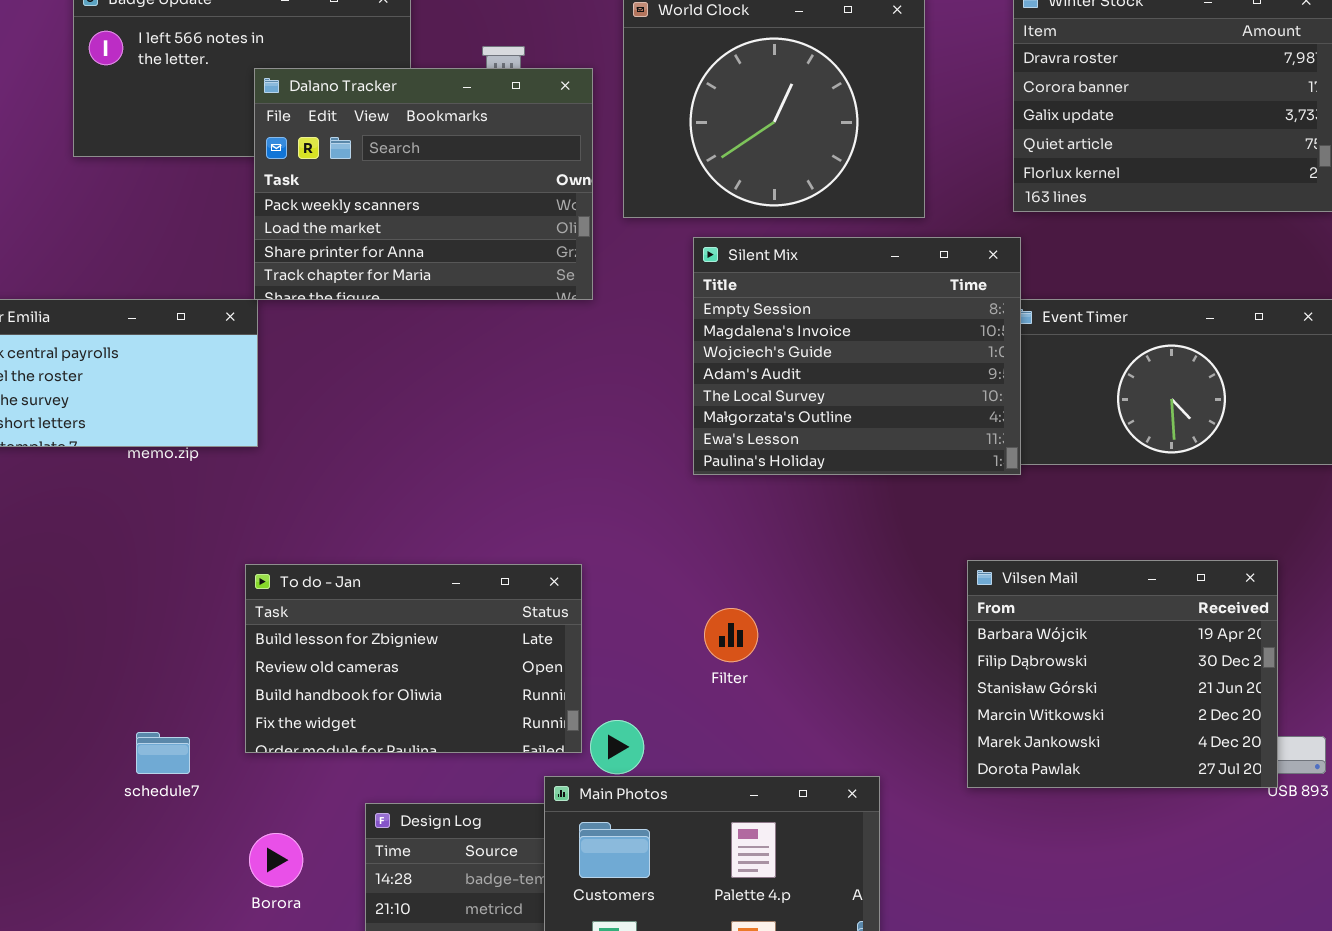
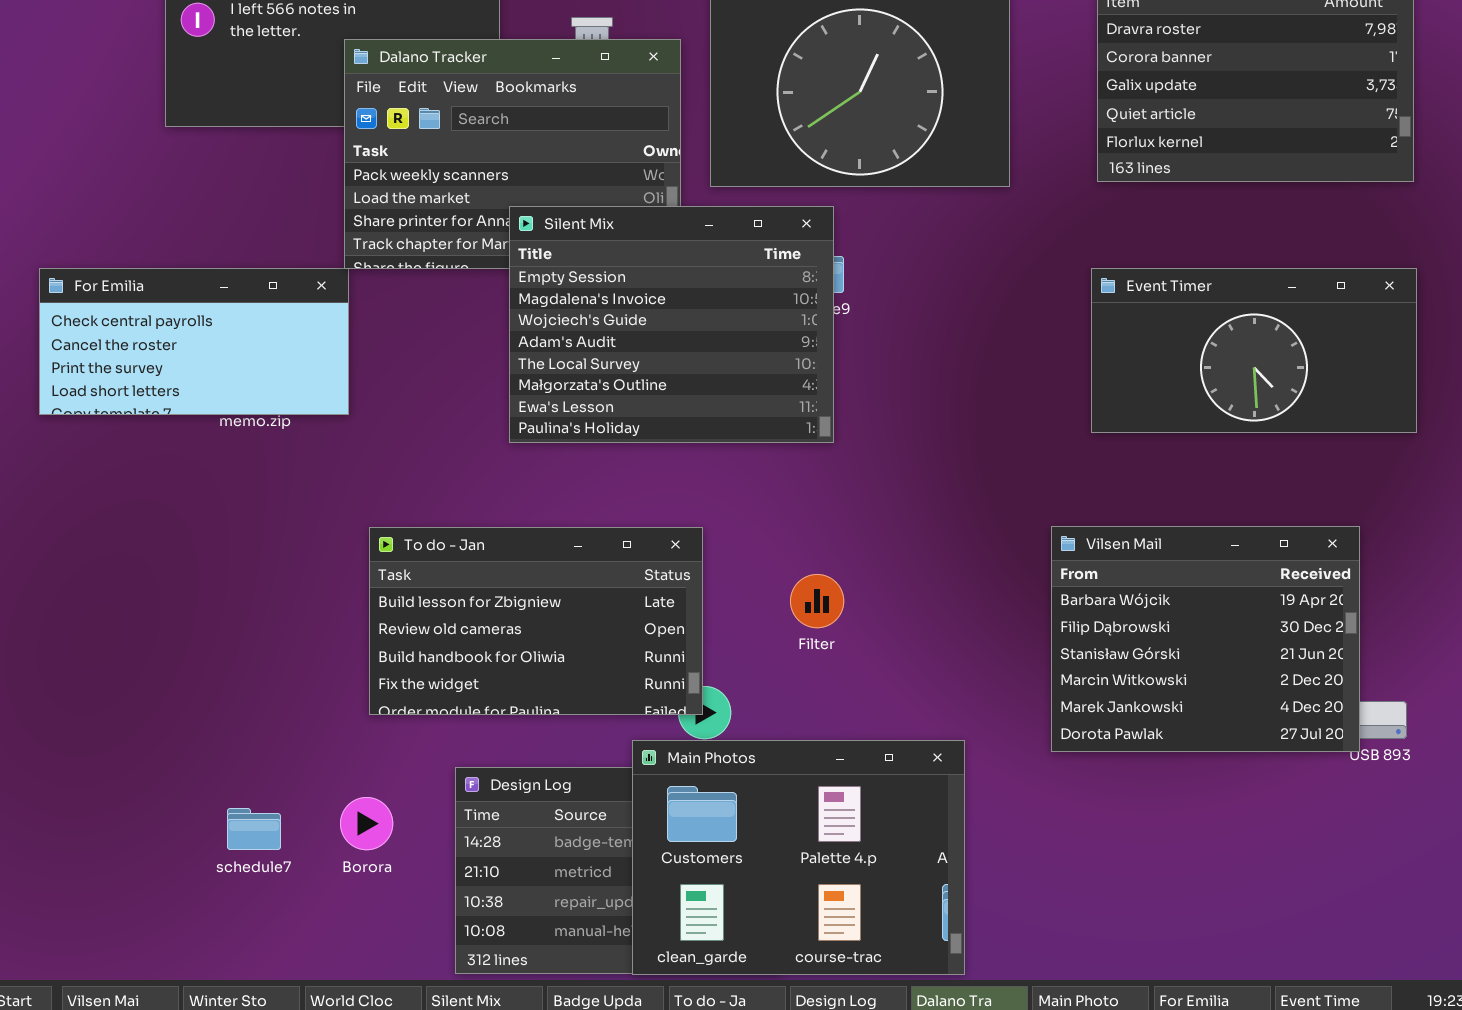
Silent Mix: [693,237,1021,475] -> [509,206,834,443], moved
To do - Jan: [245,564,582,753] -> [369,527,703,715], moved
schedule7: [136,732,190,774] -> [227,808,281,850], moved

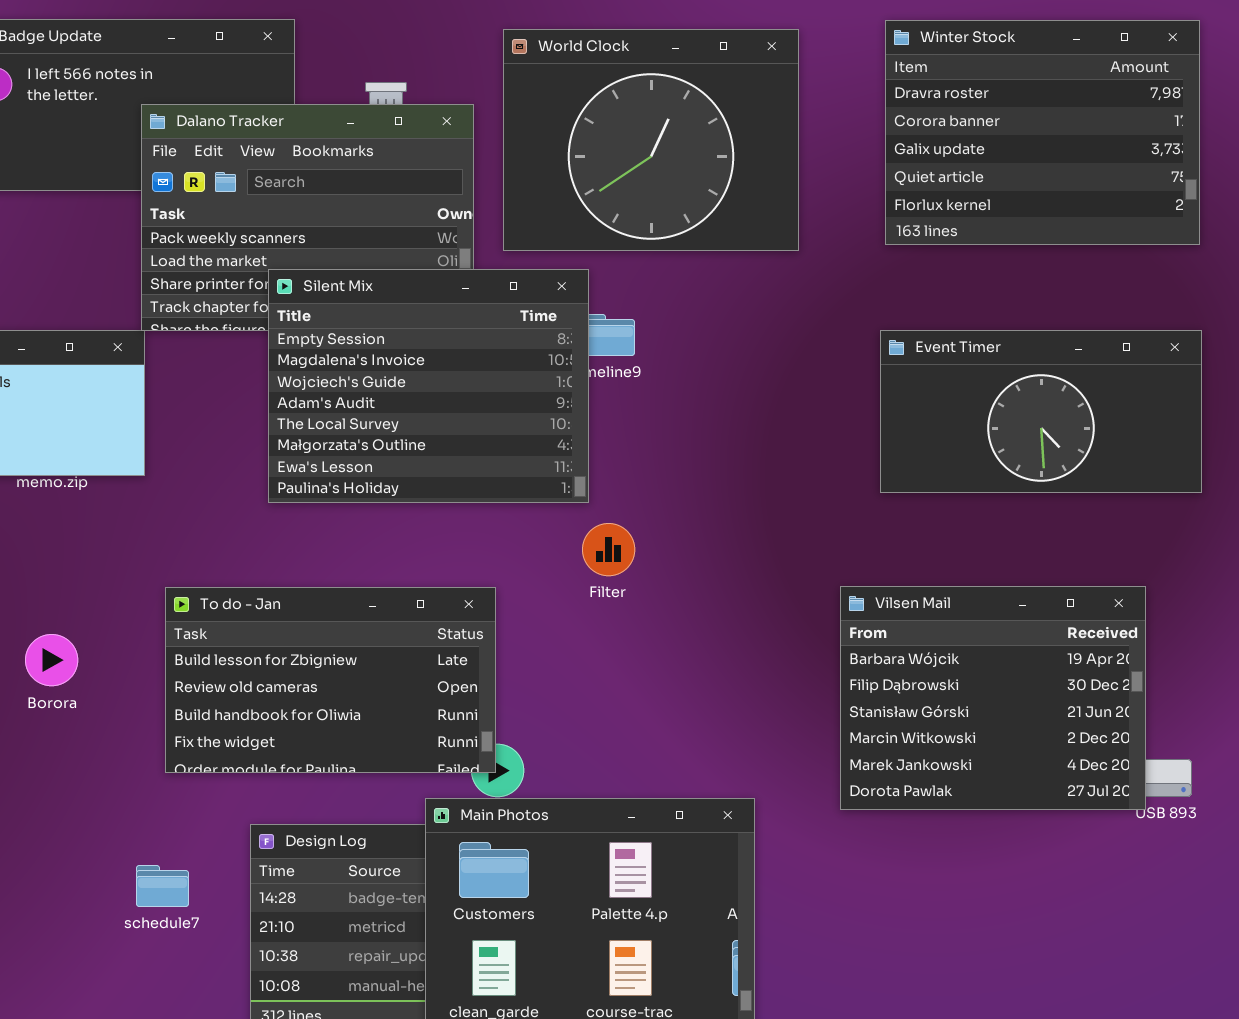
Silent Mix: [509,206,834,443] -> [268,269,589,503], moved
Filter: [790,574,844,628] -> [582,523,635,576], moved
Borora: [340,797,393,850] -> [25,634,78,686], moved
schedule7: [227,808,281,850] -> [136,865,189,907], moved

